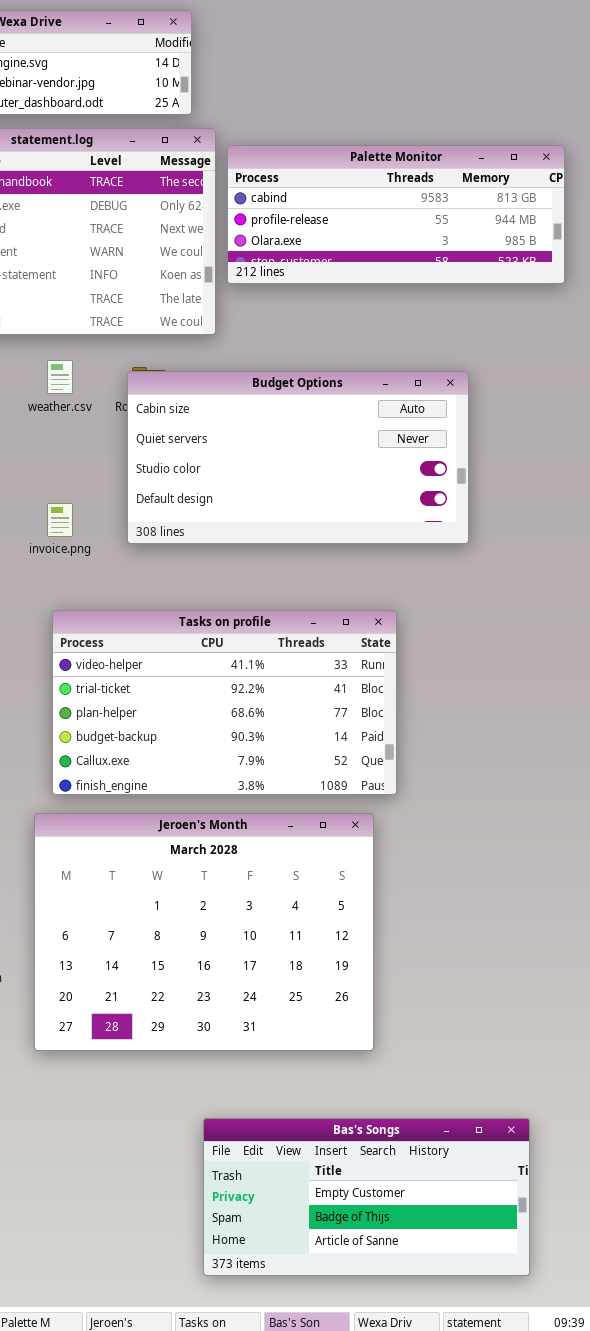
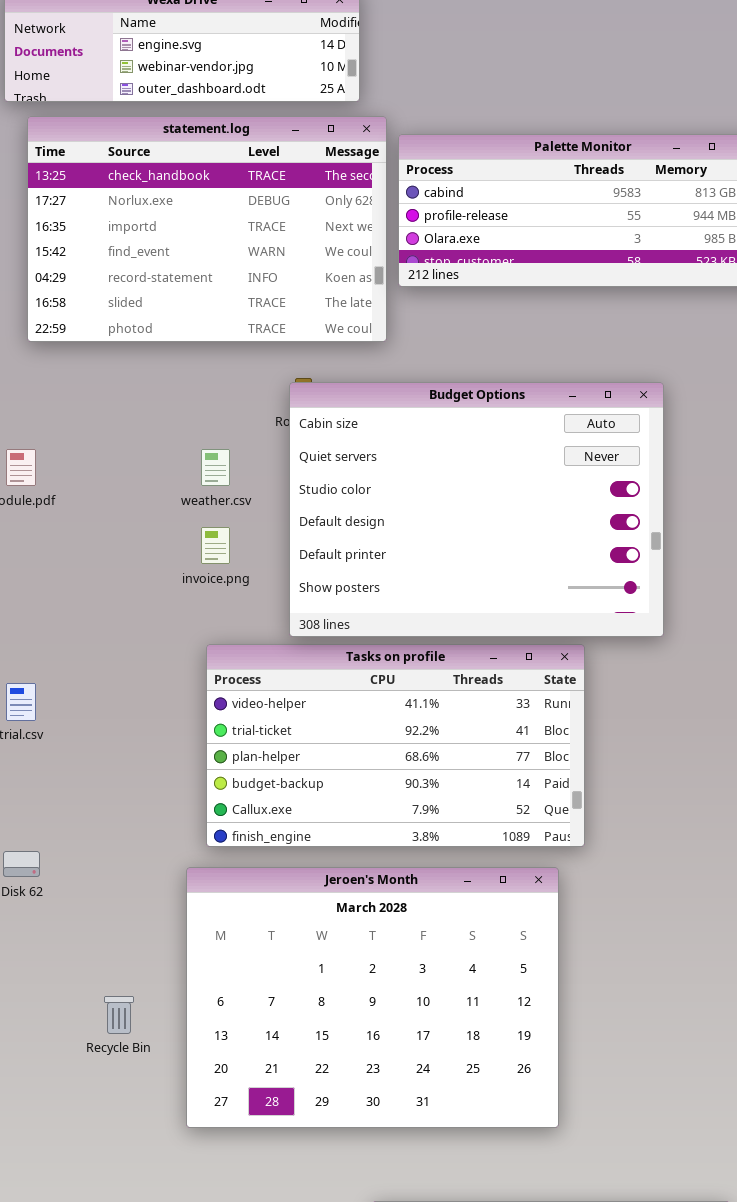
weather.csv: [47,360,73,394] -> [201,449,230,486], moved
Budget Options: [127,371,469,544] -> [289,382,664,637], resized

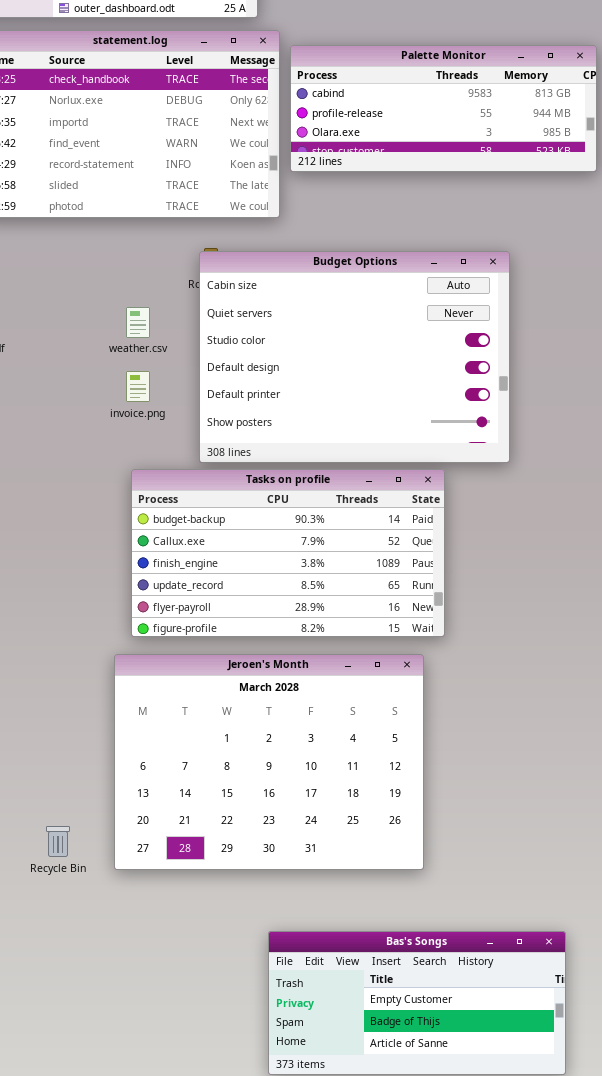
Tasks on profile: [206,644,585,847] -> [131,469,445,637], scrolled down 3 rows
Recycle Bin: [104,996,134,1034] -> [46,826,70,857], moved

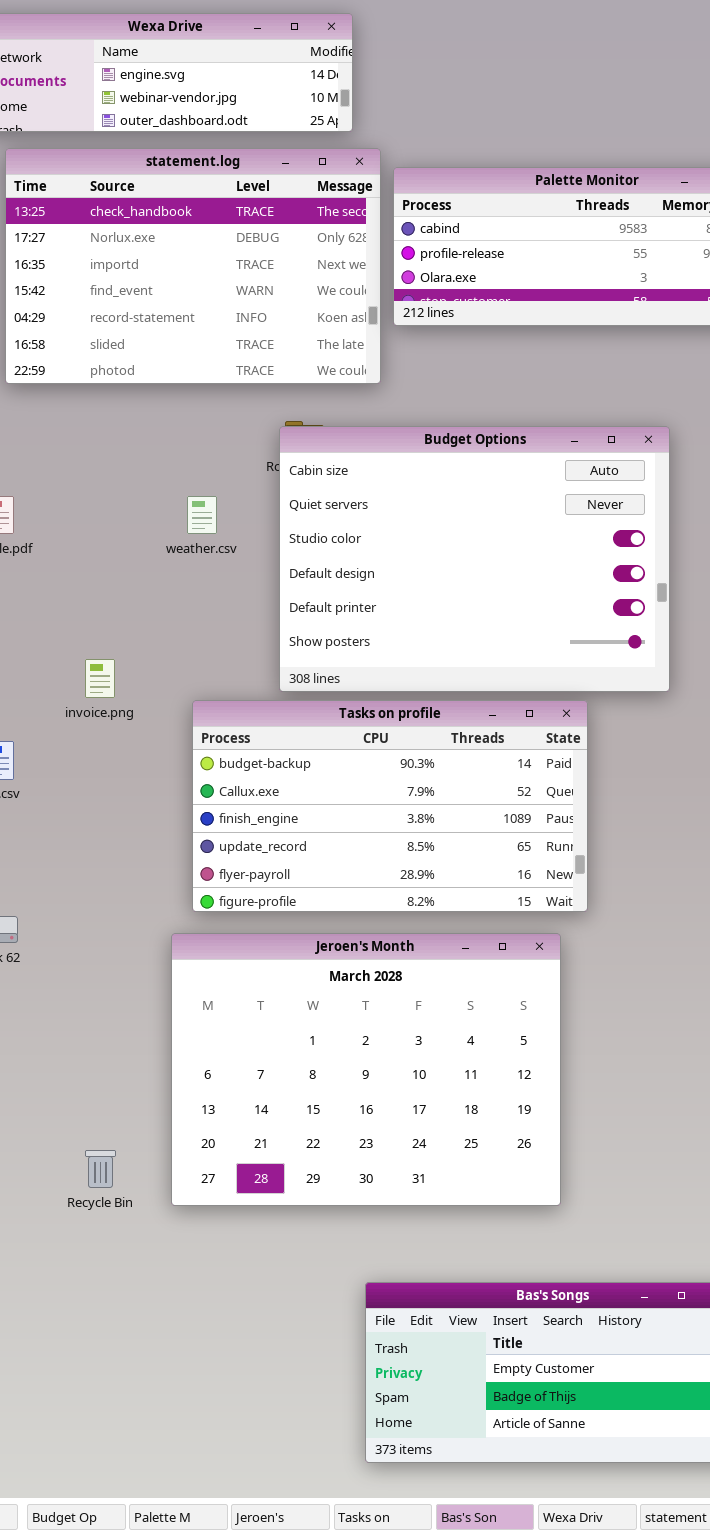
invoice.png: [126,371,150,402] -> [85,659,115,698], moved

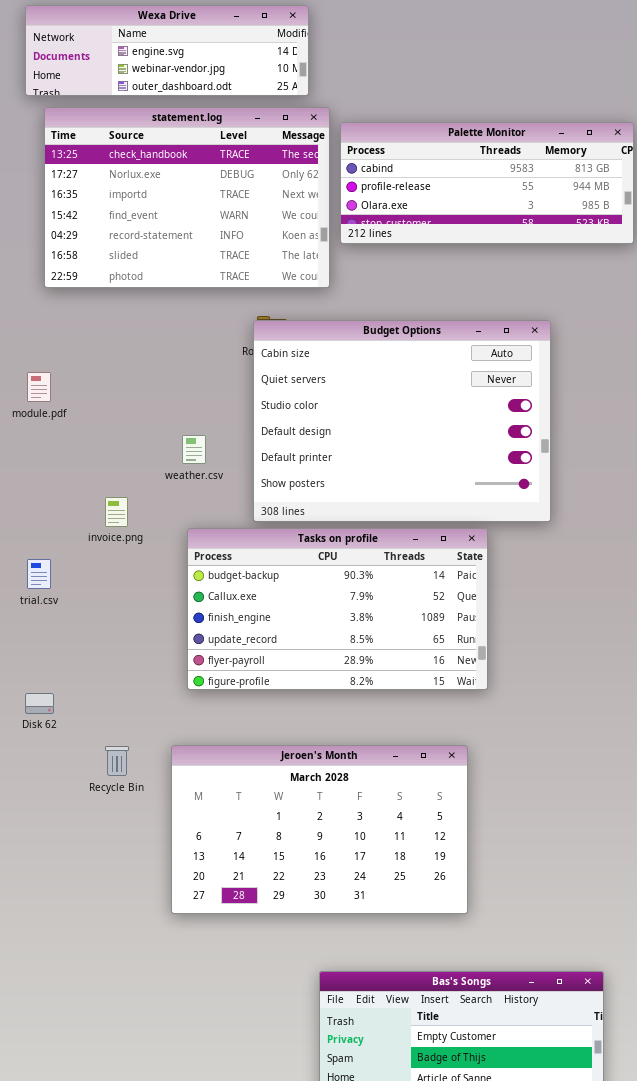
weather.csv: [187,496,217,534] -> [182,435,206,464], moved
Jeroen's Month: [171,933,561,1206] -> [171,745,468,914], resized
Recycle Bin: [85,1150,116,1188] -> [105,746,129,776], moved

